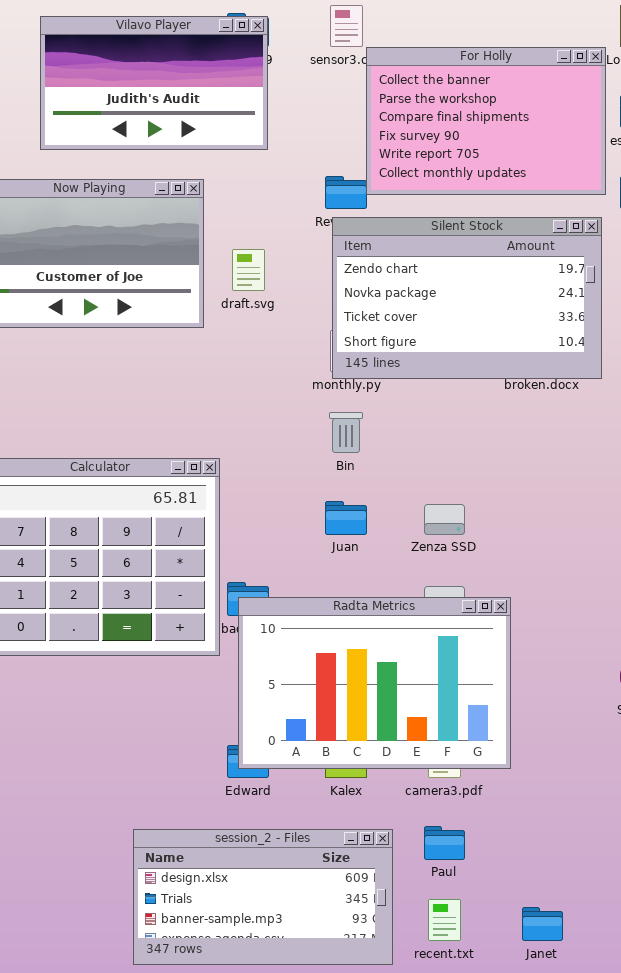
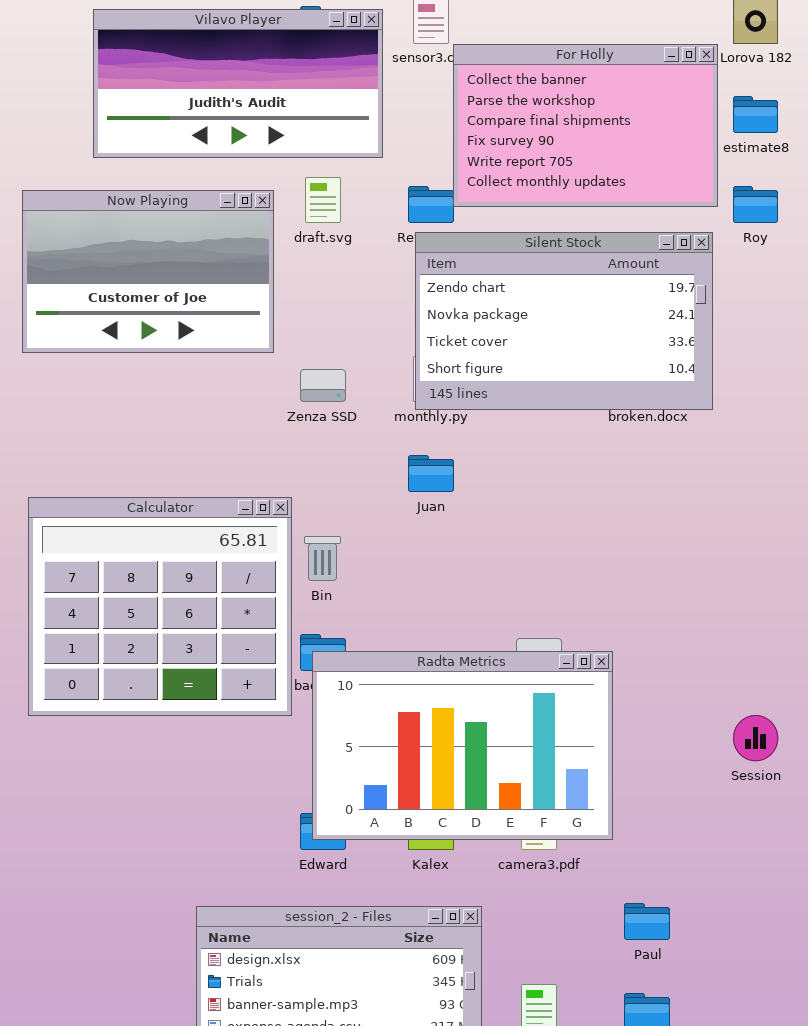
Vilavo Player: [40,16,268,150] -> [93,9,383,158], resized
draft.svg: [232,249,265,291] -> [305,177,341,223], moved
Bin: [329,412,363,453] -> [304,536,341,581], moved
Juan: [325,501,367,535] -> [408,455,454,492], moved
Zenza SSD: [424,504,465,535] -> [300,369,346,402], moved
Paul: [424,826,465,860] -> [624,903,670,940], moved

